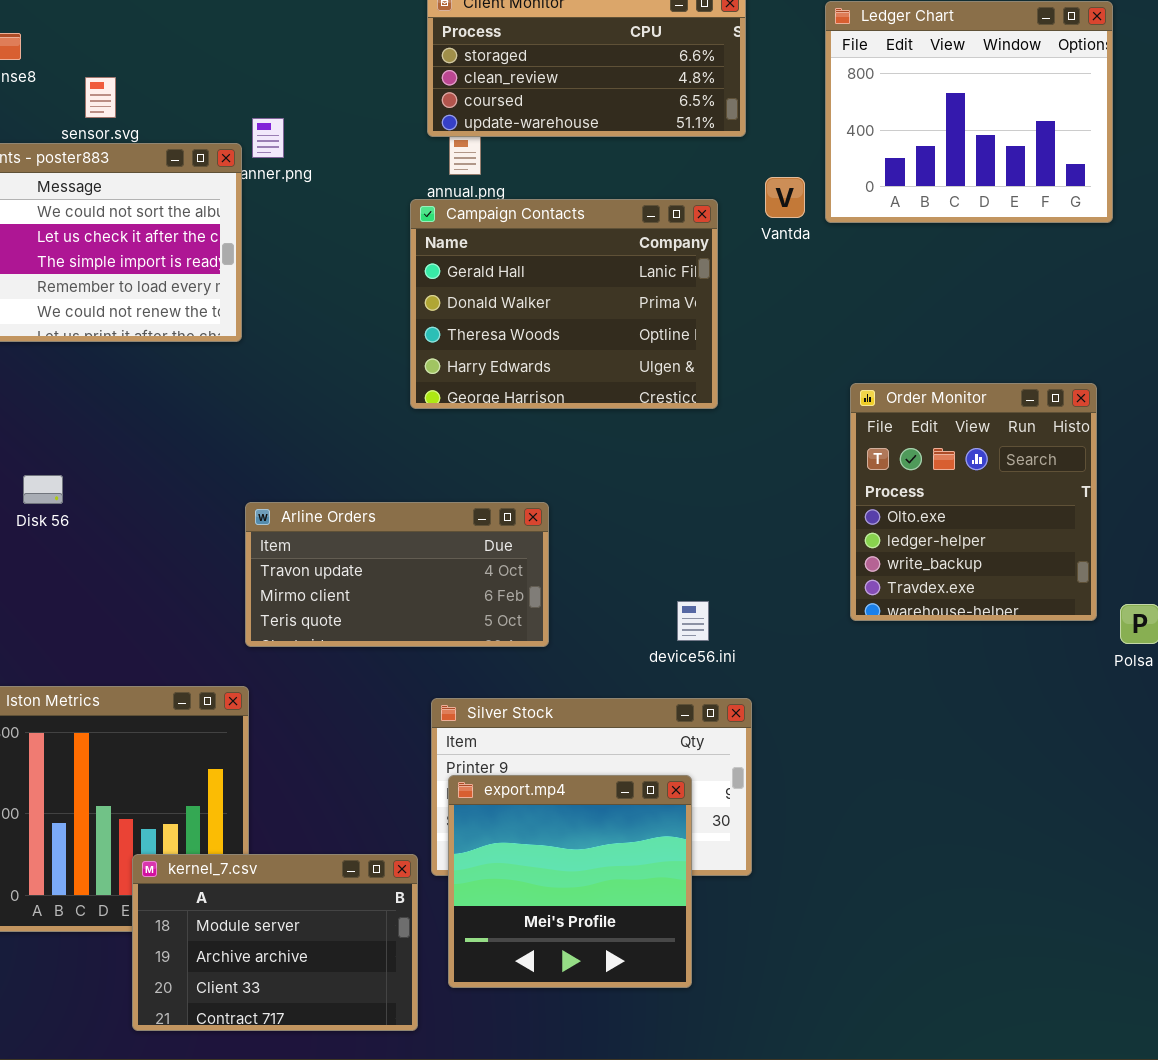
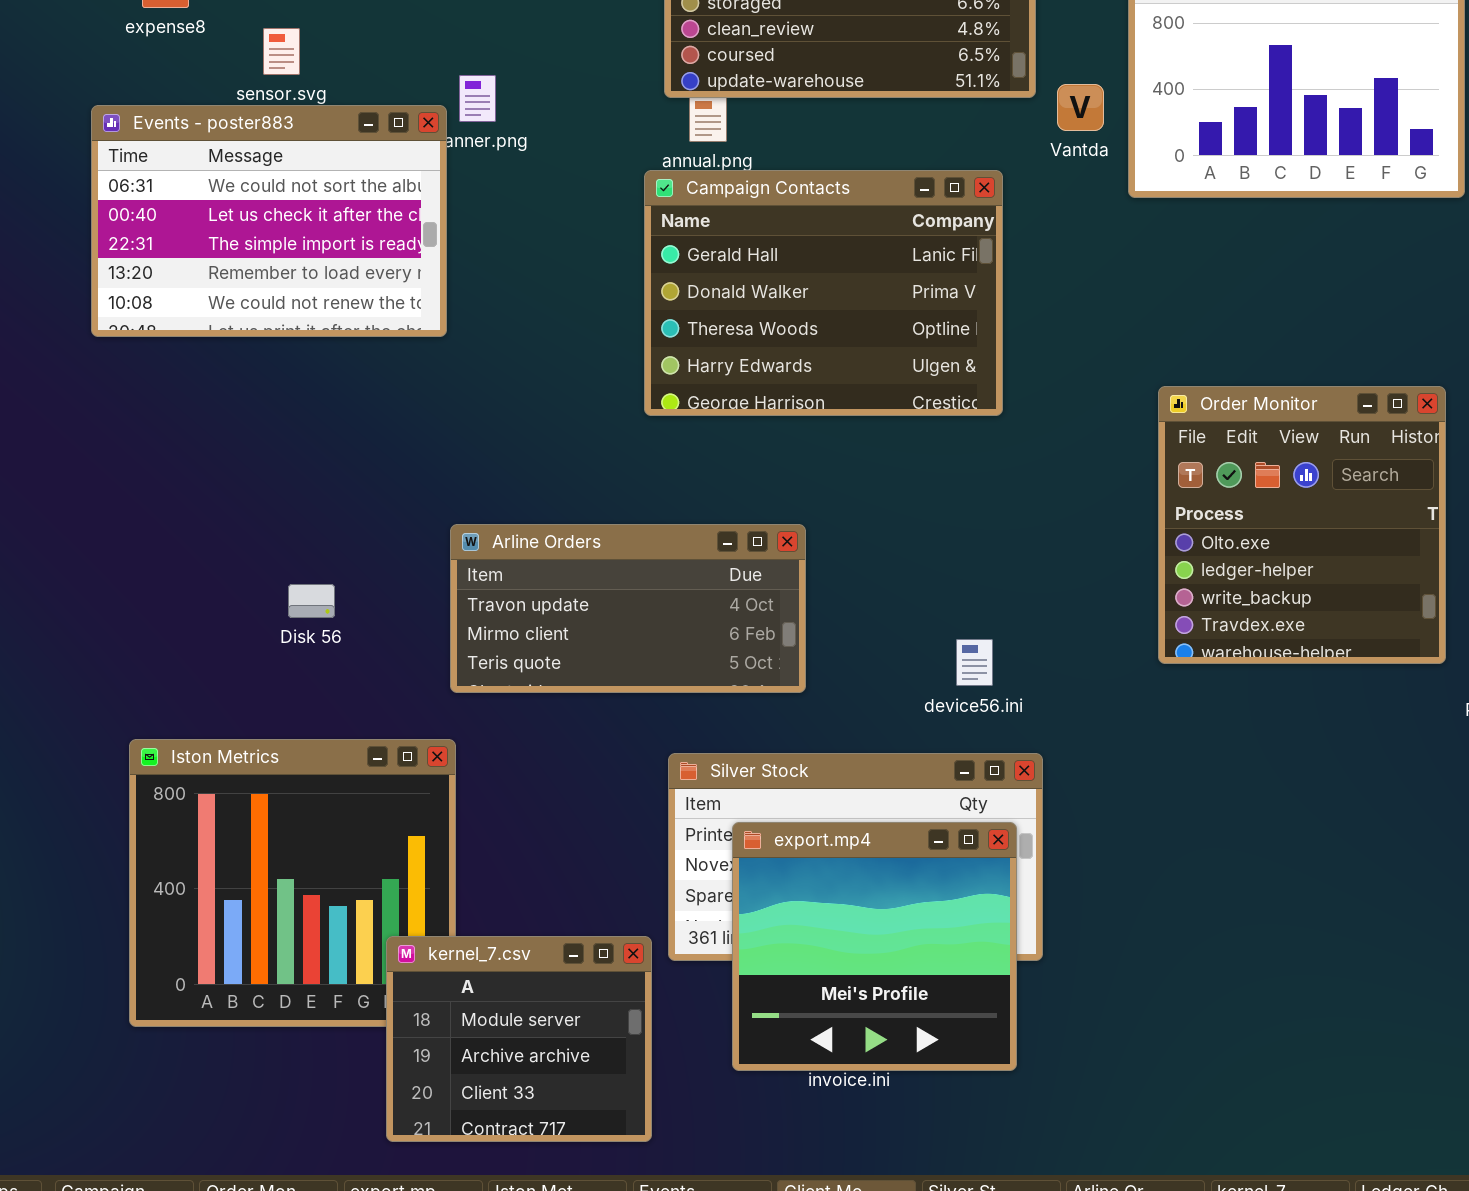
Vantda: [765,177,805,218] -> [1057,84,1104,131], moved
Disk 56: [23,475,63,504] -> [288,584,335,618], moved
export.mp4: [448,775,692,988] -> [732,822,1017,1071], moved
kernel_7.csv: [132,854,418,1031] -> [386,936,652,1142], resized

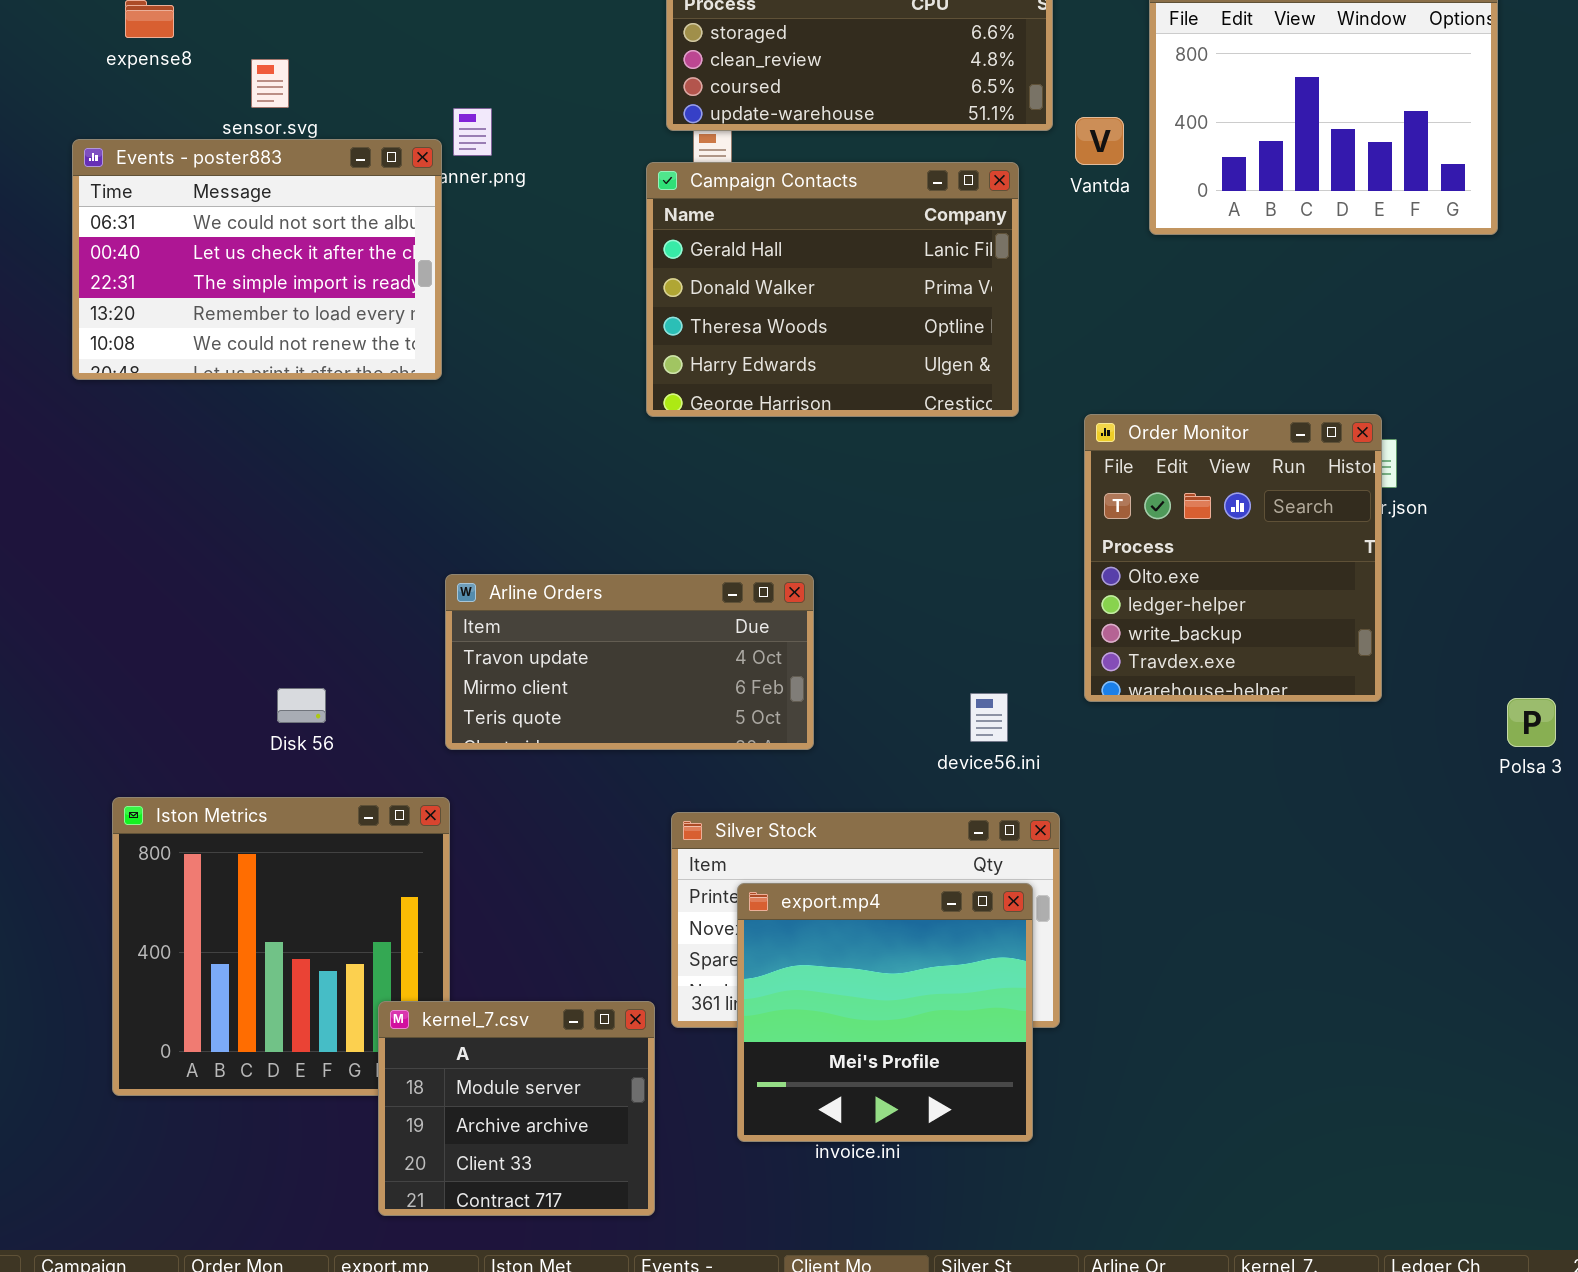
Campaign Contacts: [644,170,1003,416] -> [646,162,1019,417], moved
Order Monitor: [1158,386,1446,664] -> [1084,414,1382,702], moved
Disk 56: [288,584,335,618] -> [277,688,326,723], moved

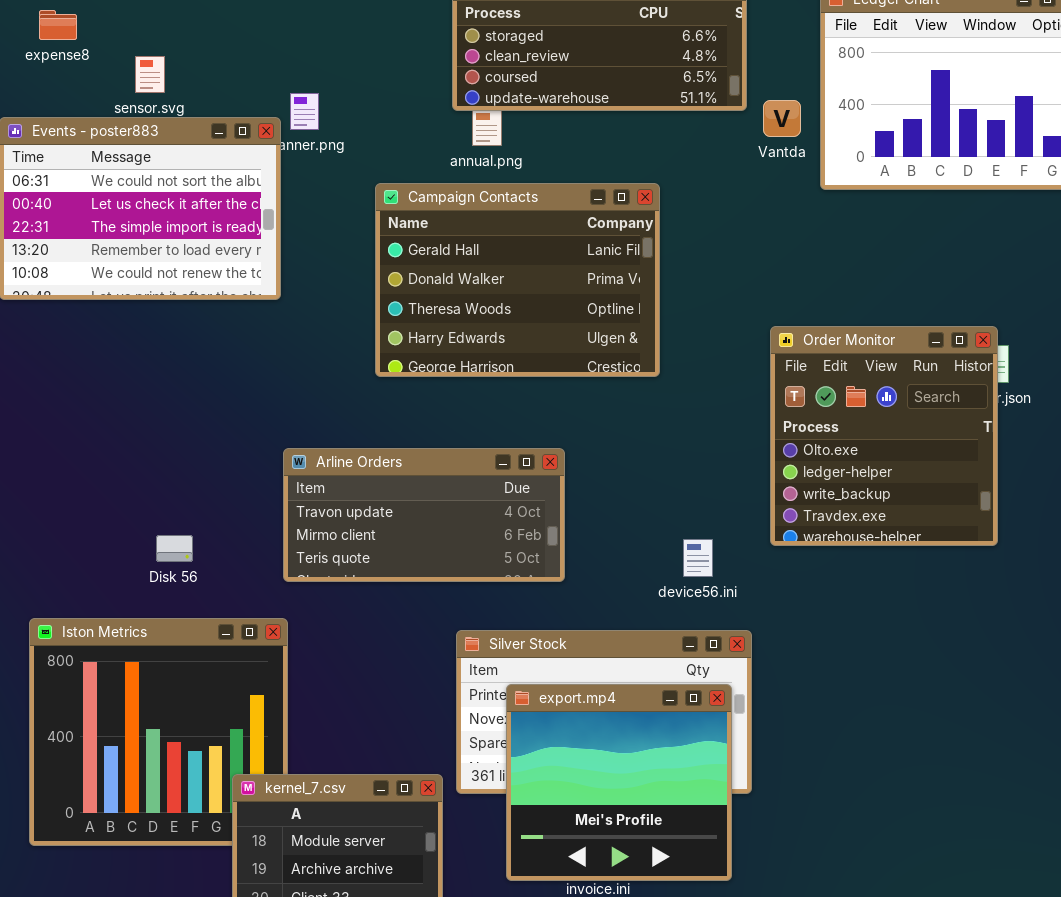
Campaign Contacts: [646,162,1019,417] -> [375,183,660,377], moved

